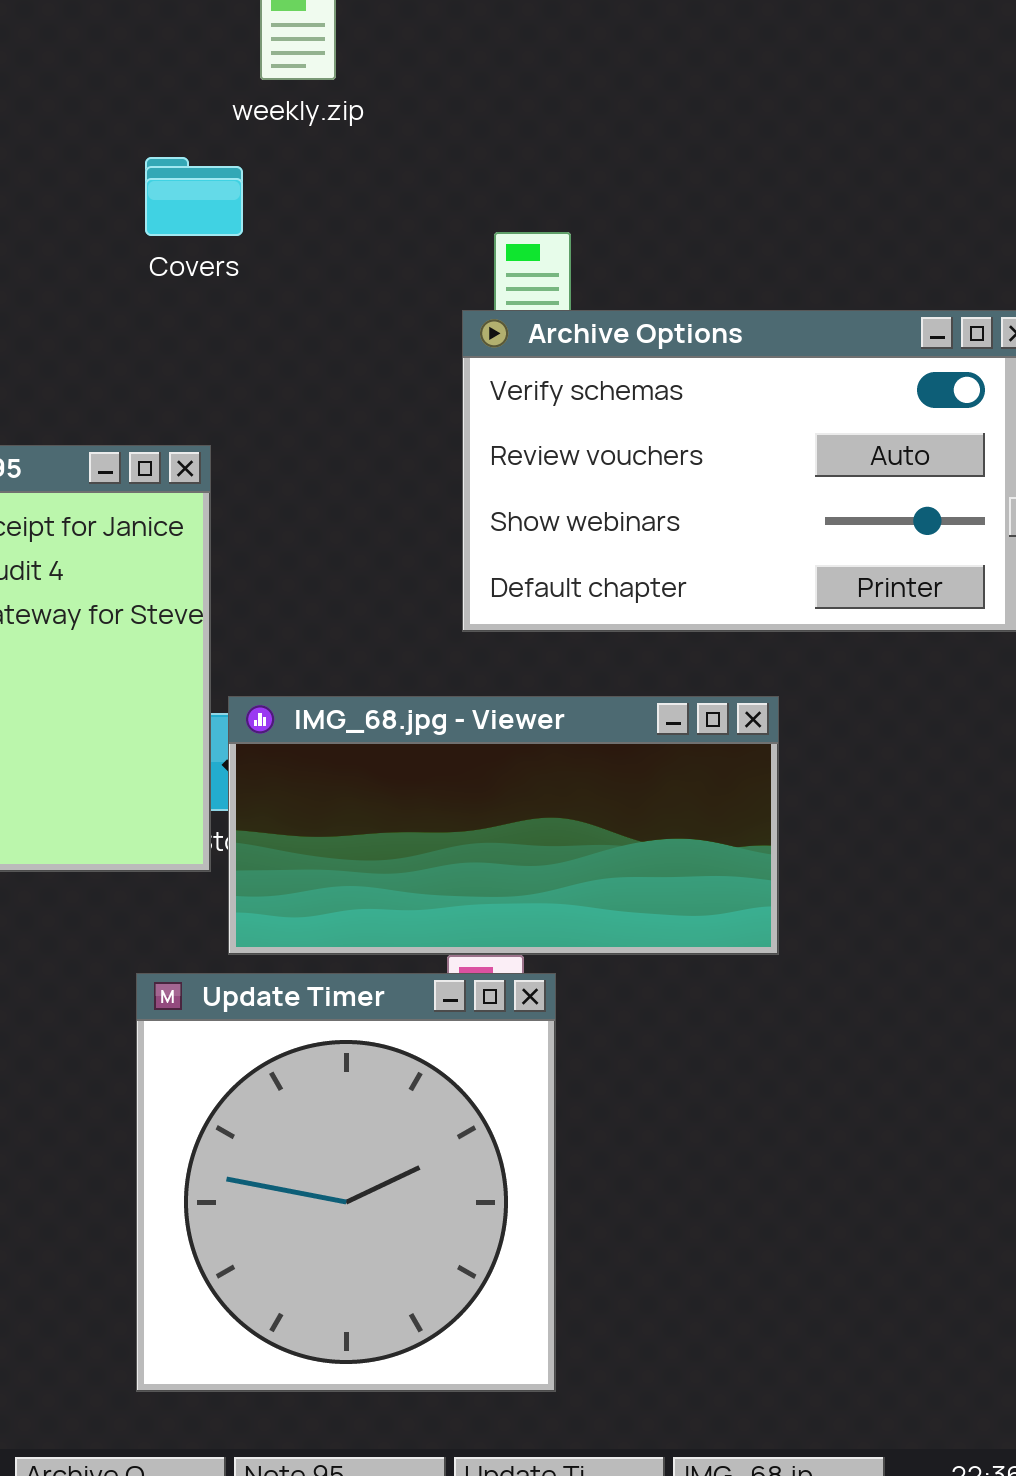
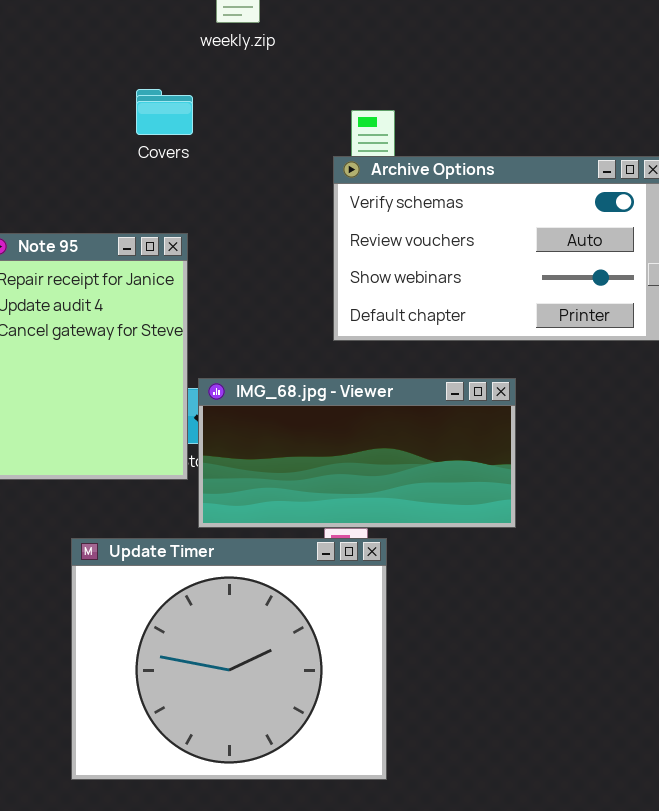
Covers: [145,157,243,236] -> [136,89,193,135], moved
Update Timer: [136,973,556,1392] -> [71,538,387,780], resized

